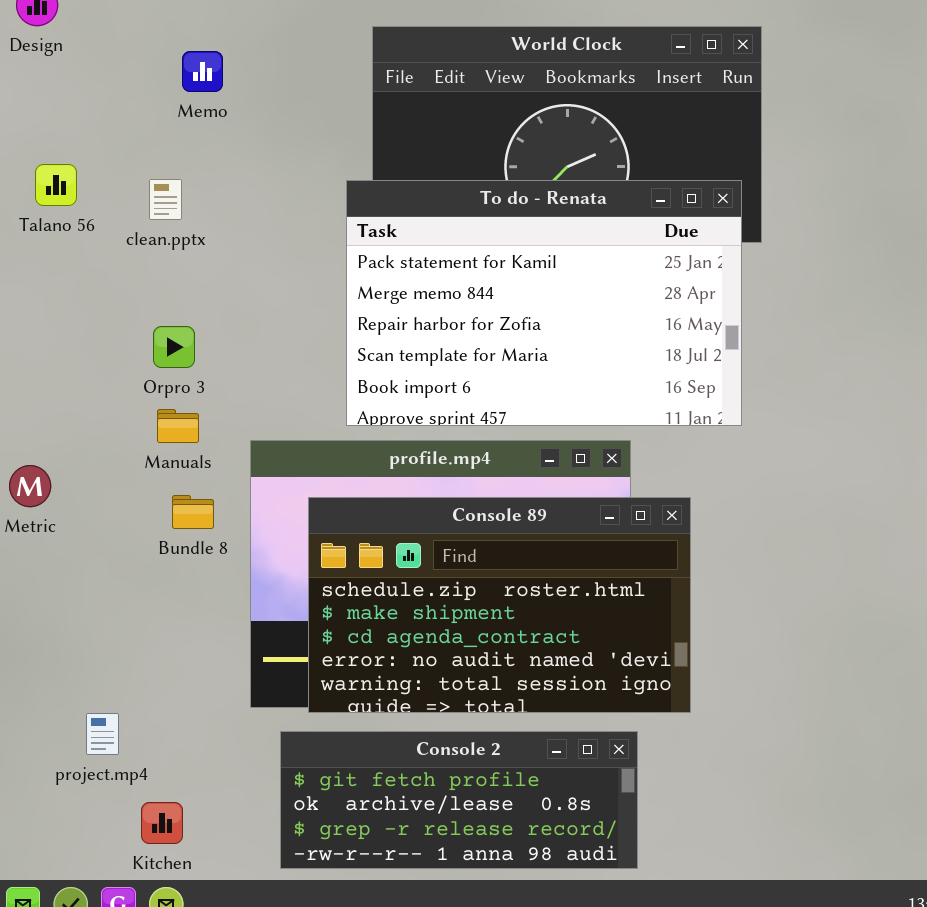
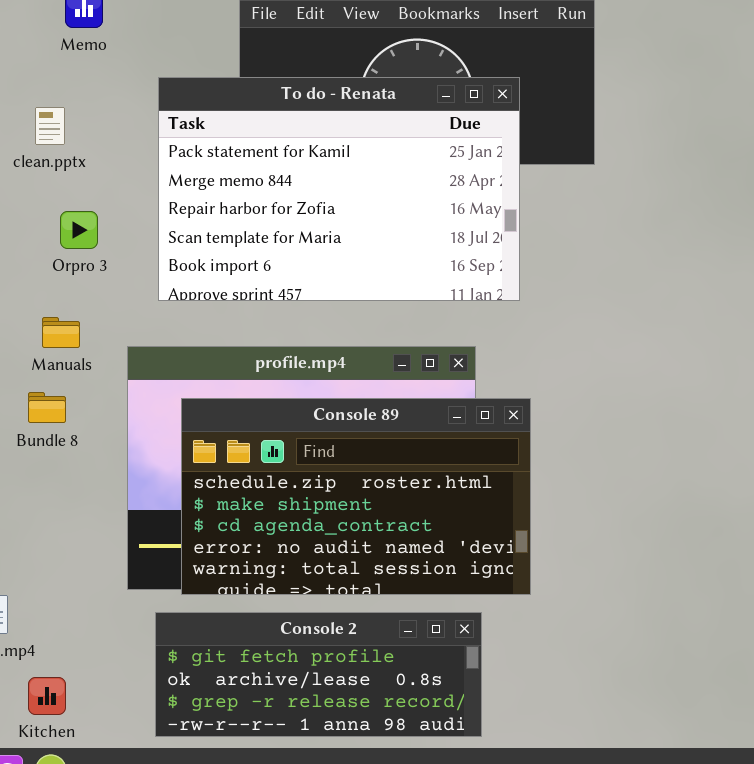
To do - Renata: [346,180,742,426] -> [158,77,520,301], moved
Orpro 3: [153,326,195,368] -> [60,211,98,249], moved
Bundle 8: [172,495,214,529] -> [28,392,66,423], moved

